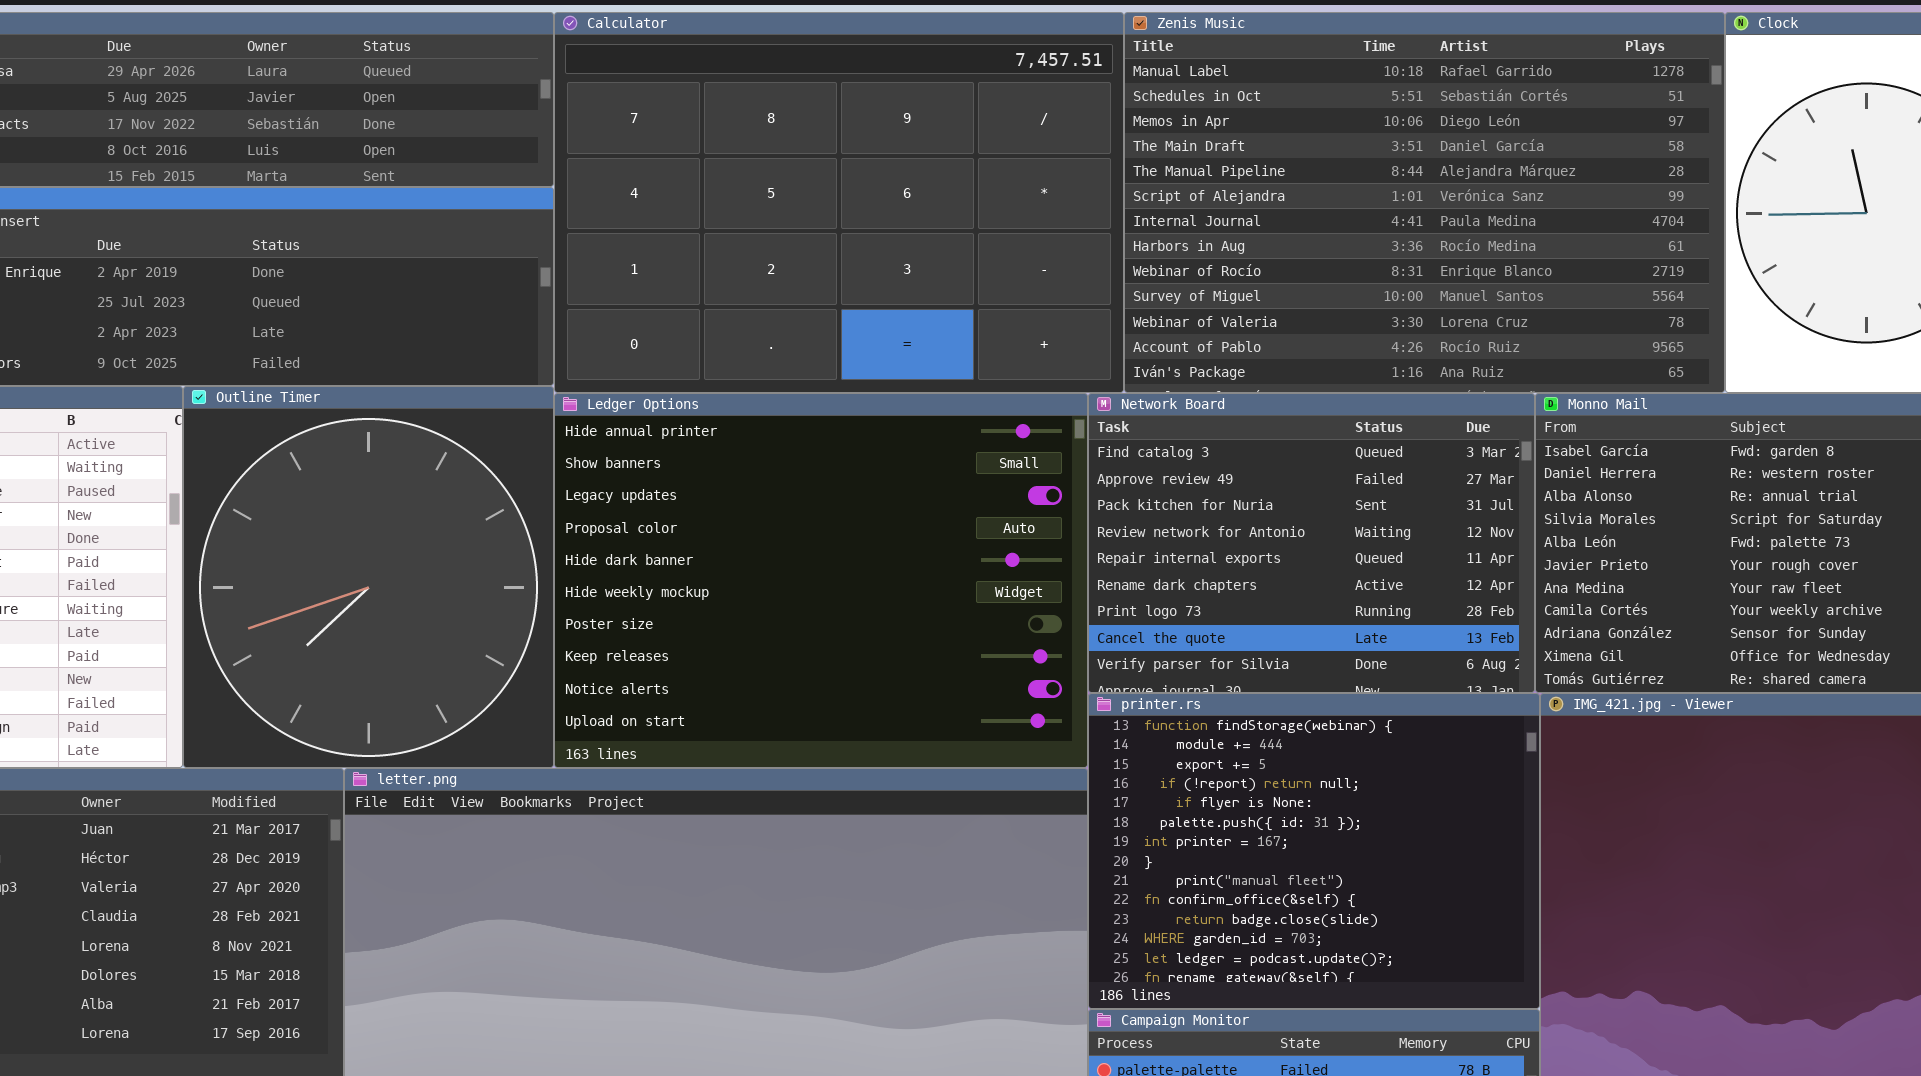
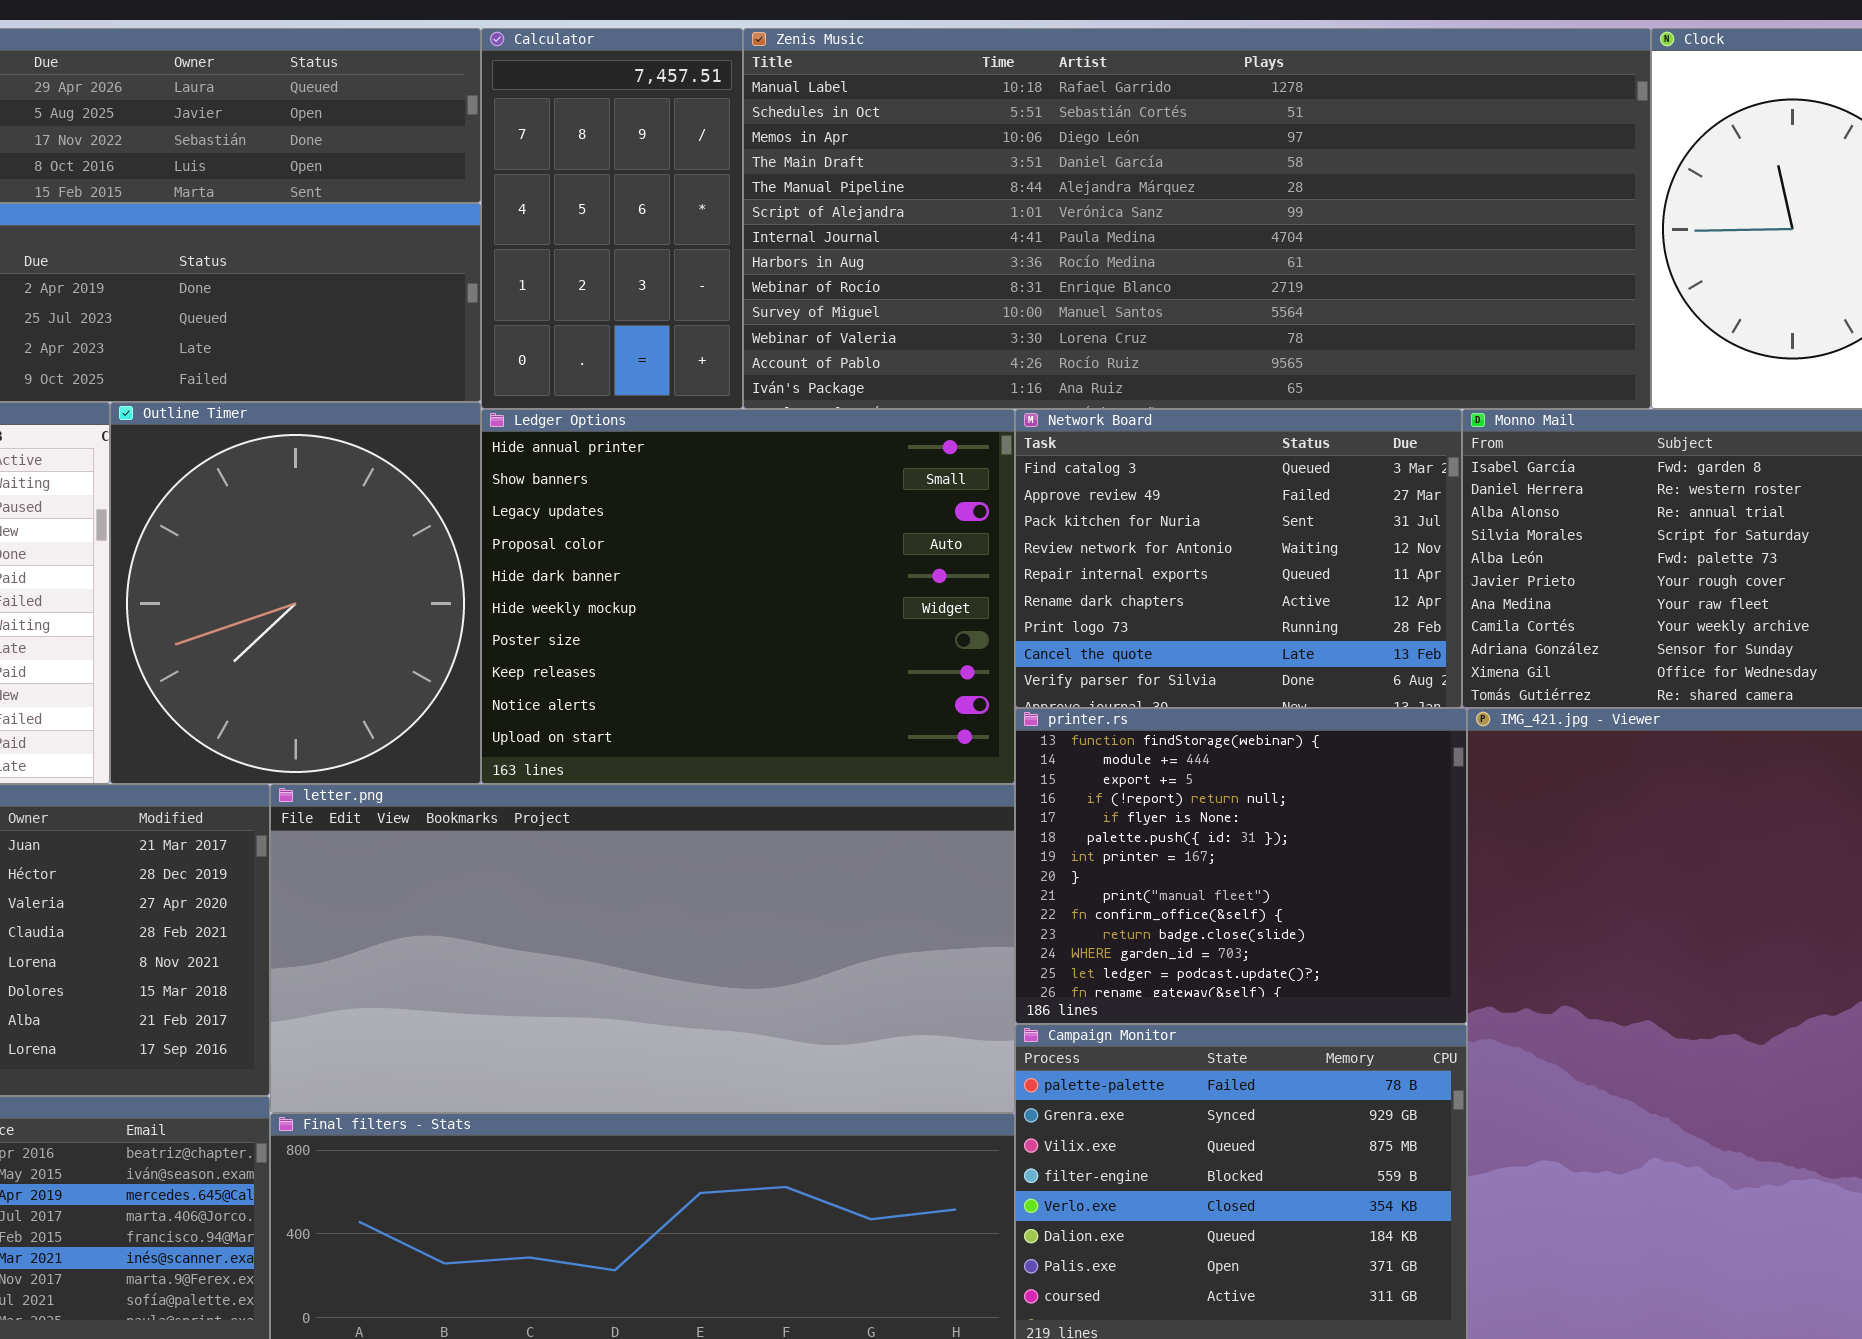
Calculator: [554,12,1124,393] -> [481,28,743,409], resized
Zenis Music: [1124,12,1725,393] -> [743,28,1651,409], resized

